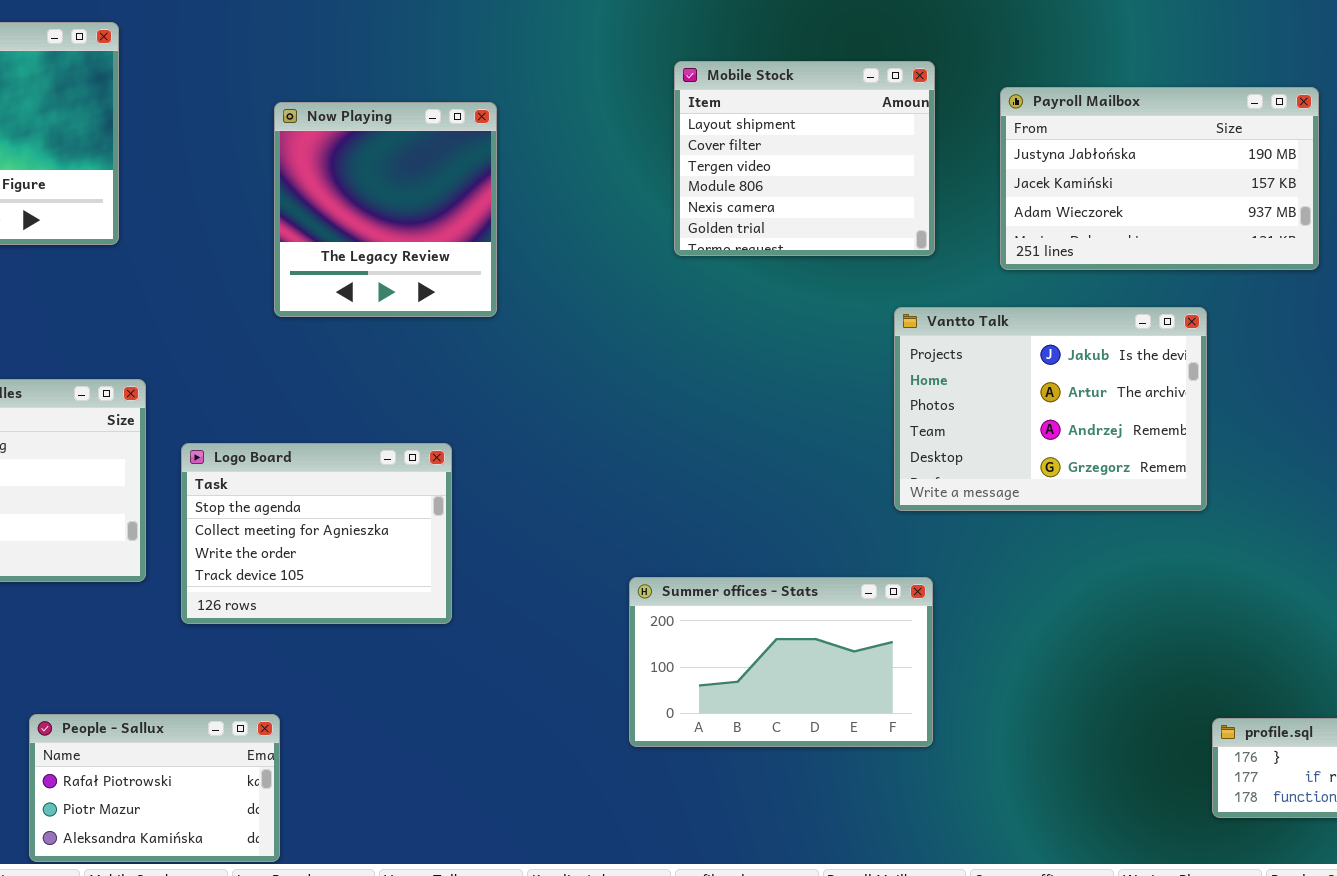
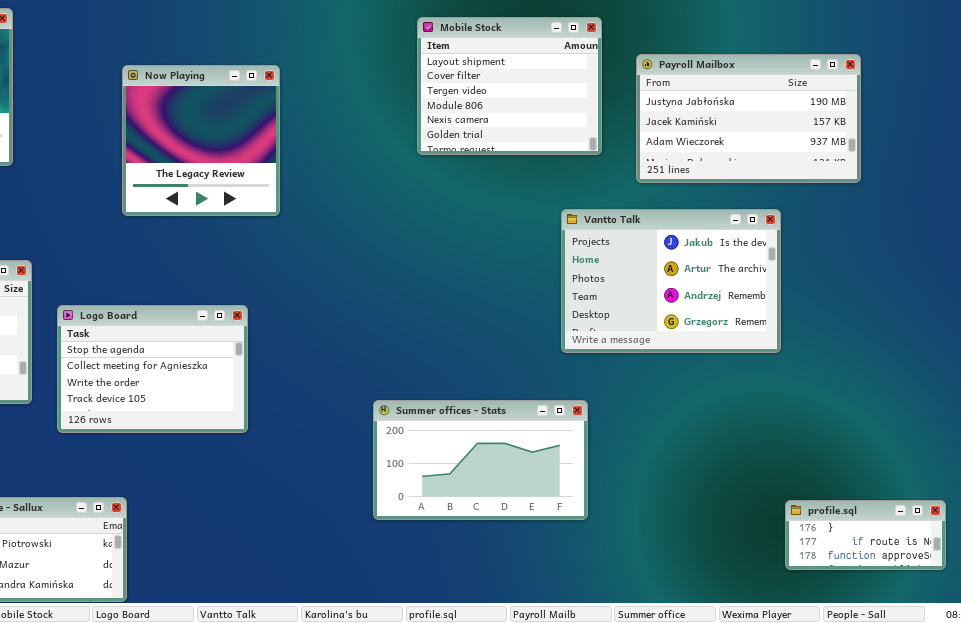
Mobile Stock: [674,61,935,256] -> [417,17,602,155], moved

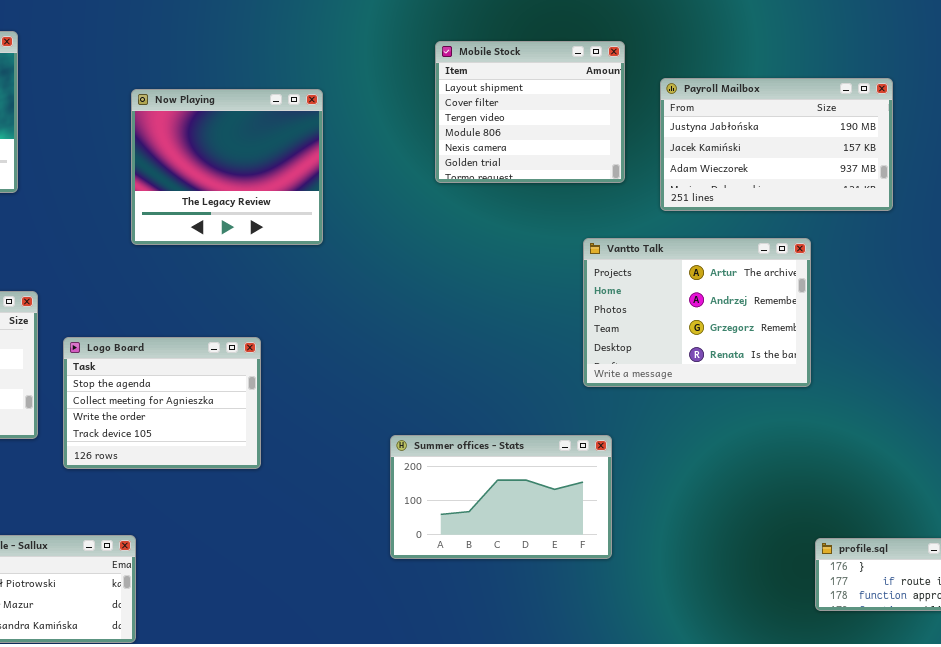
Now Playing: [122,65,280,216] -> [131,89,323,245], resized
Vantto Talk: [561,209,781,353] -> [583,238,811,387], scrolled down 1 row

